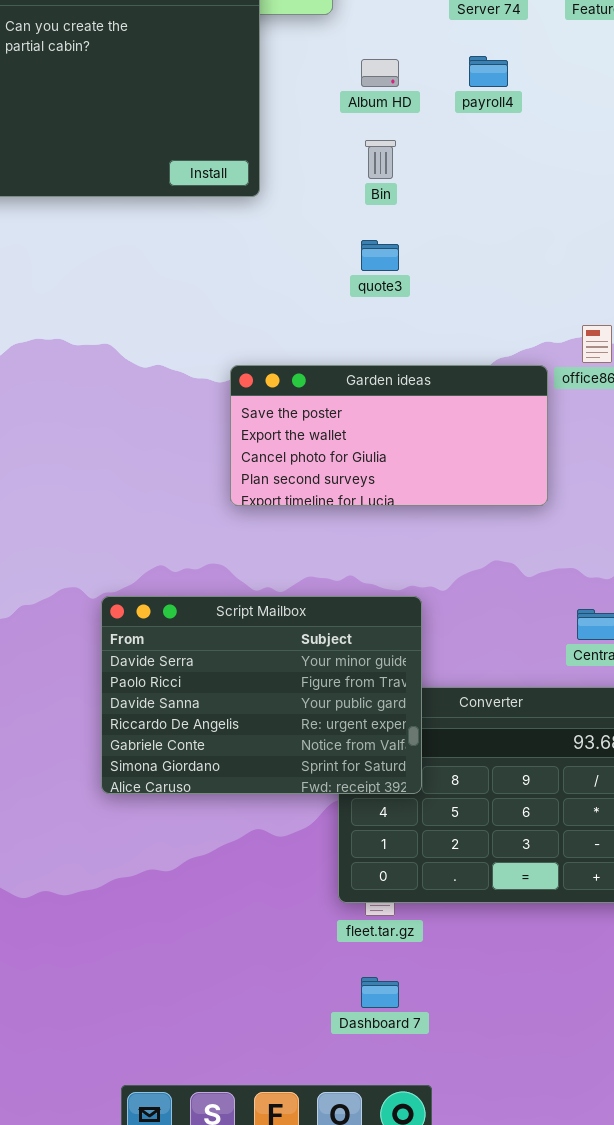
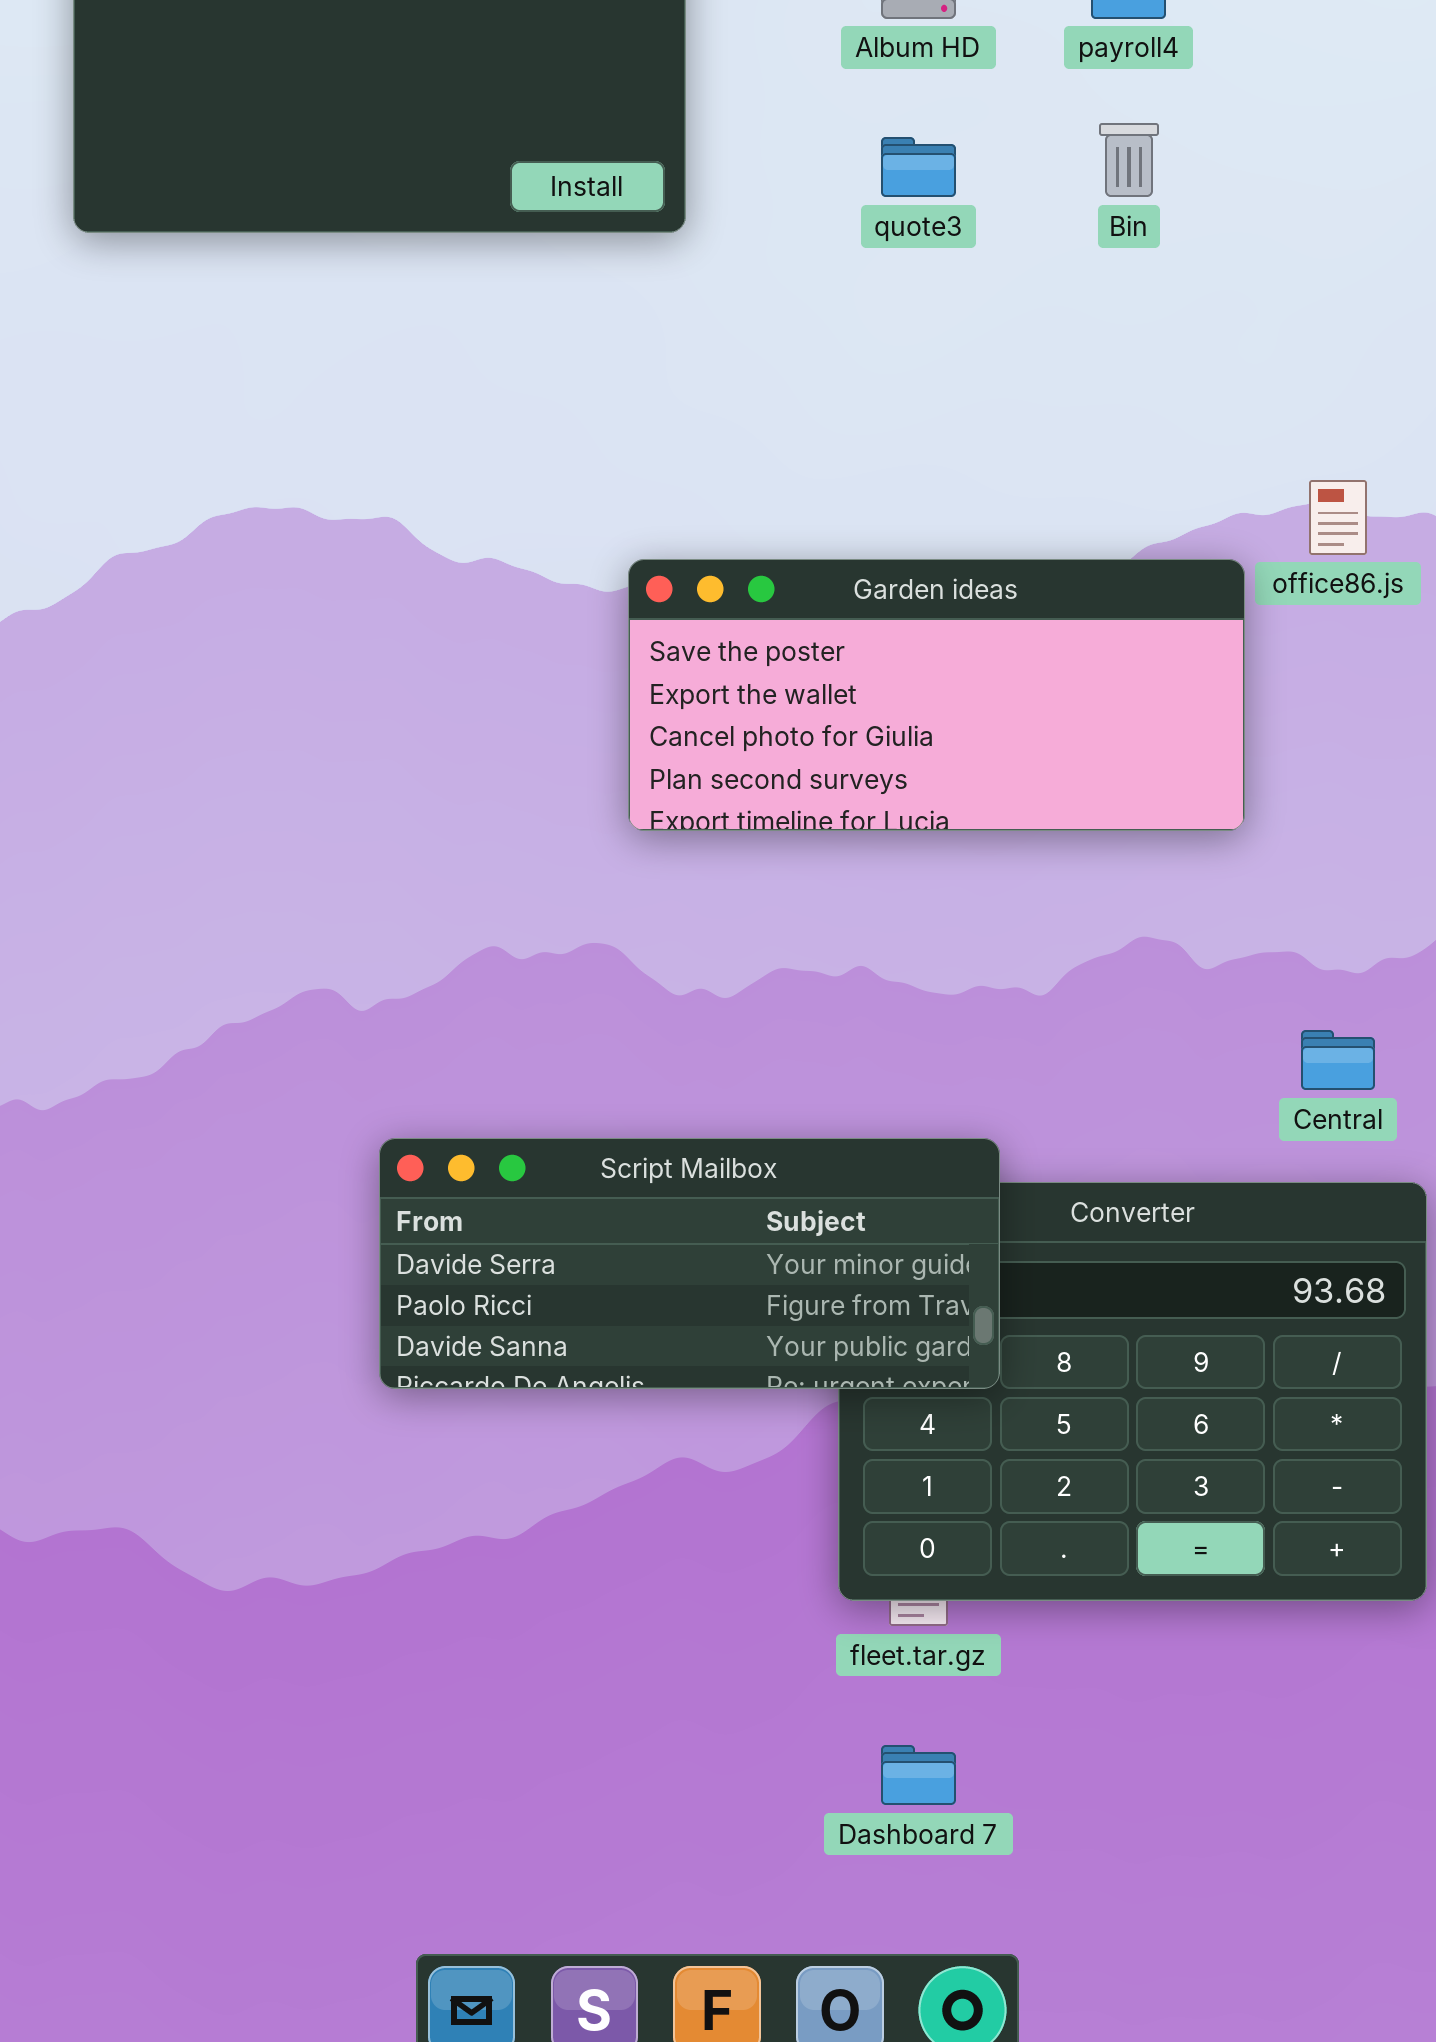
Bin: [365,140,396,179] -> [1099,123,1159,197], moved
quote3: [361,240,399,271] -> [881,137,956,197], moved
Script Mailbox: [101,596,422,794] -> [379,1138,1000,1389], resized

